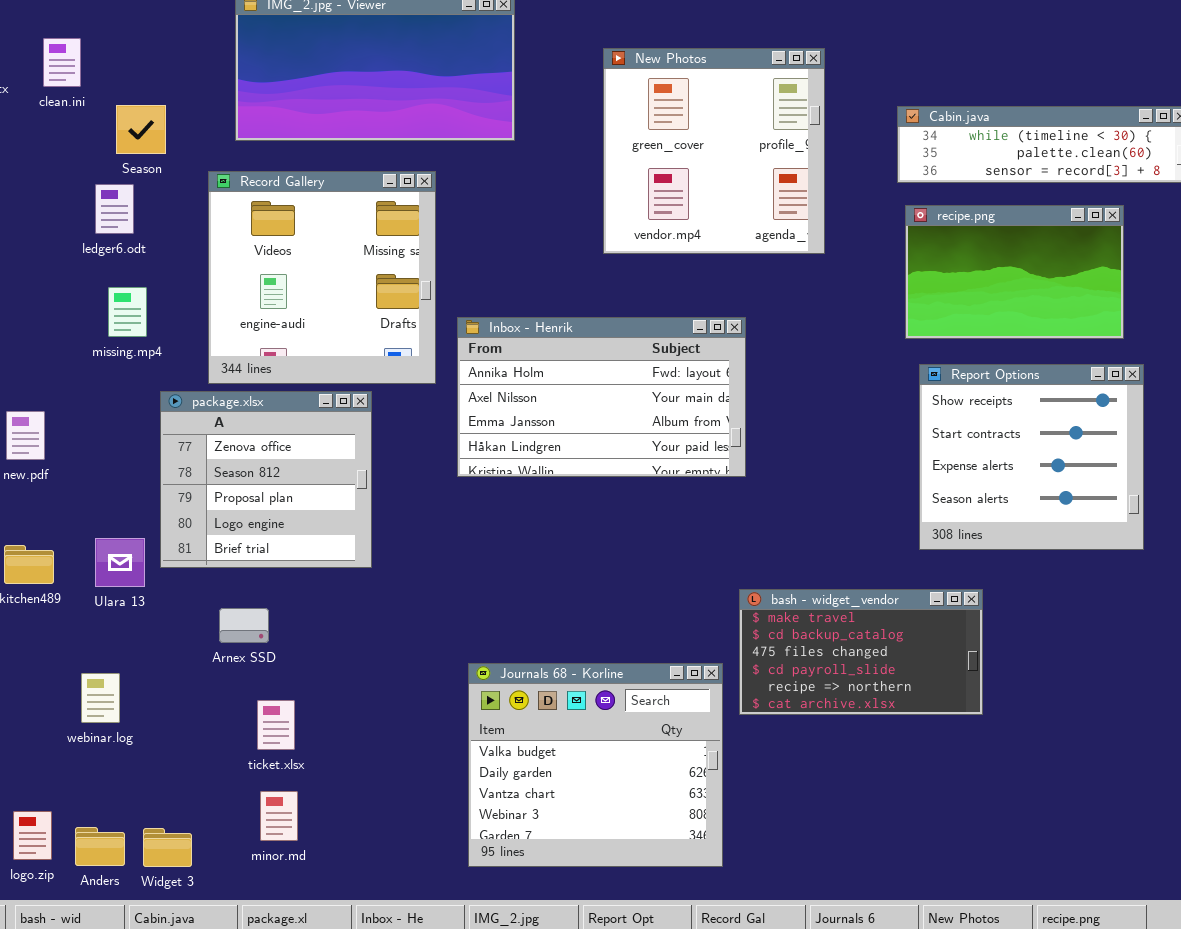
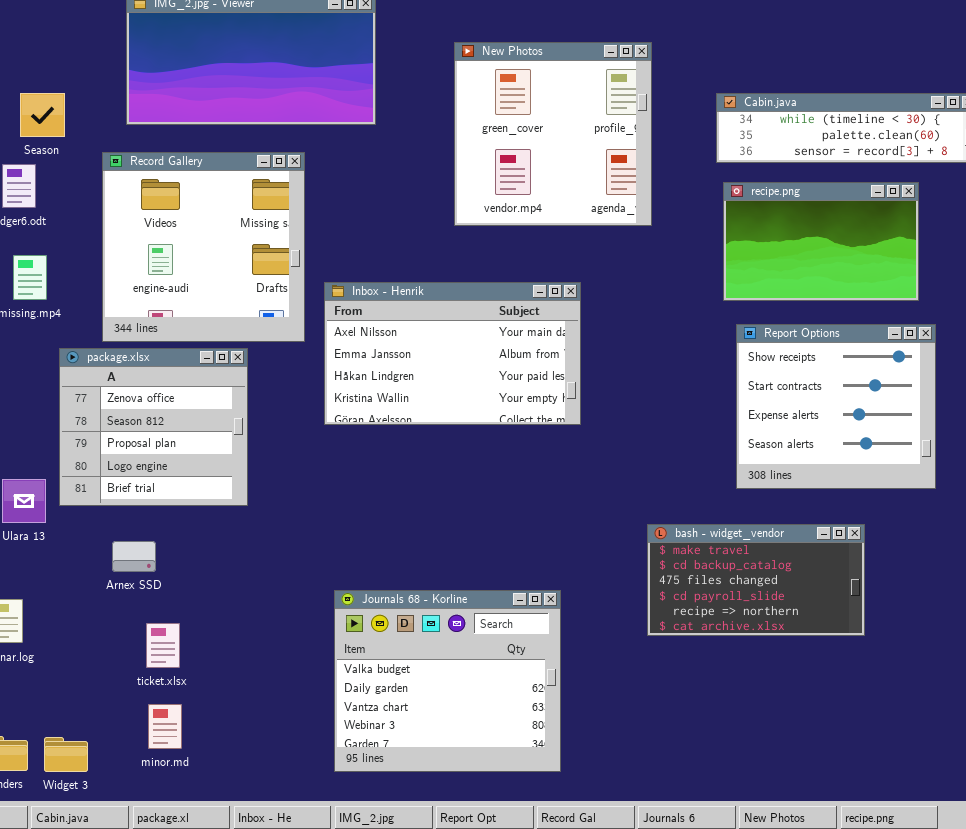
Inbox - Henrik: [457,317,746,477] -> [324,282,581,425], scrolled down 1 row
bash - widget_vendor: [739,589,983,715] -> [647,524,865,636], moved

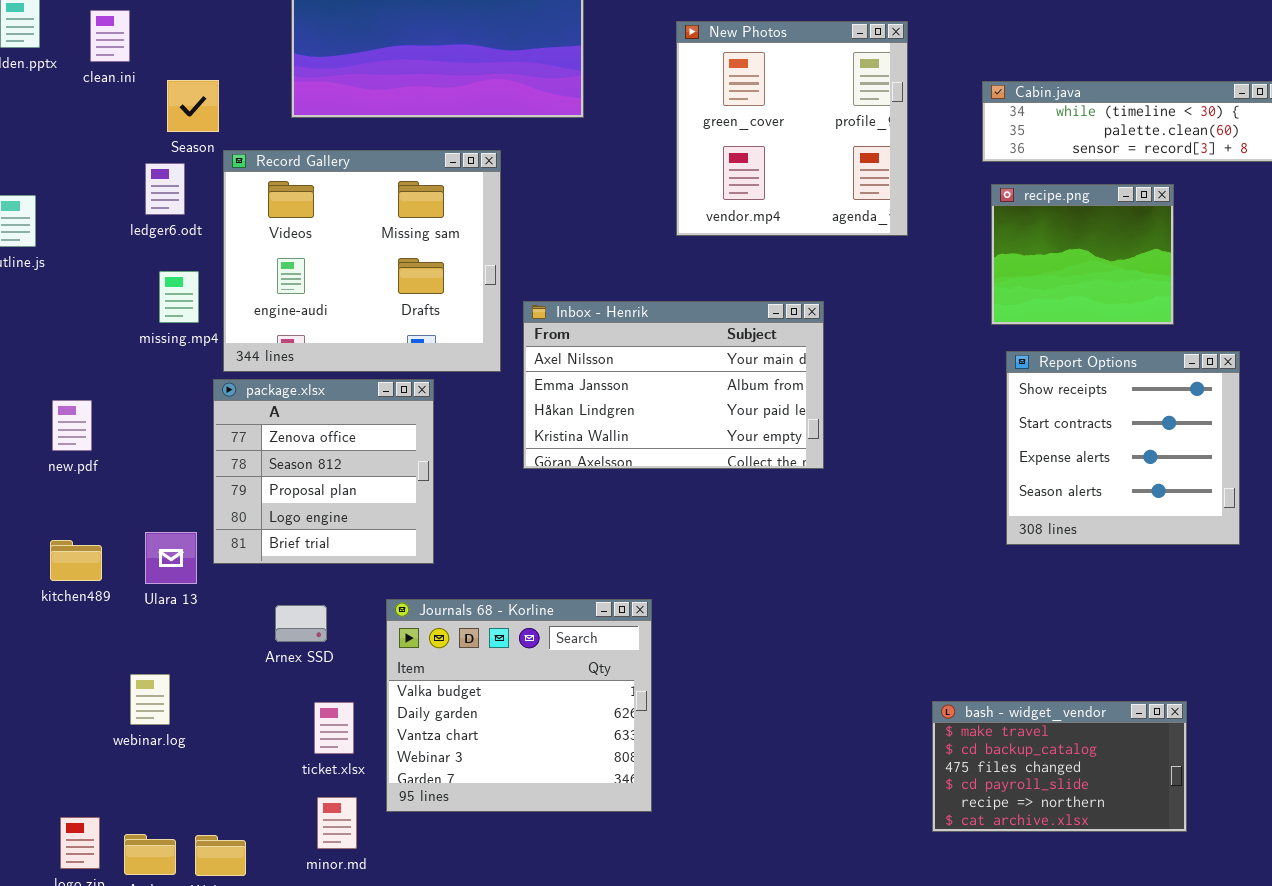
Record Gallery: [102,152,305,342] -> [223,150,501,372], resized
recipe.png: [723,182,919,301] -> [991,184,1174,325], resized
bash - widget_vendor: [647,524,865,636] -> [932,701,1187,832], moved
Journals 68 - Korline: [334,590,561,772] -> [386,599,652,812], moved

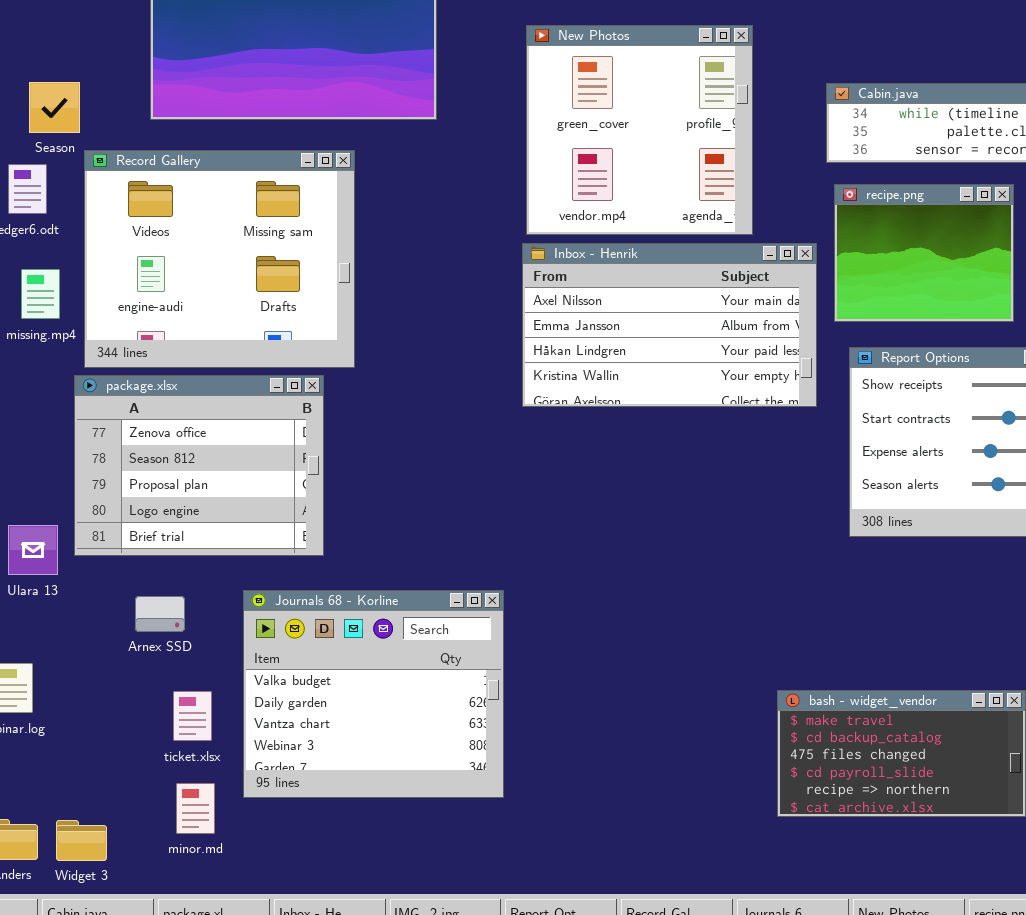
Inbox - Henrik: [523,301,824,469] -> [522,243,817,407], moved
package.xlsx: [213,379,434,564] -> [74,375,324,556], resized

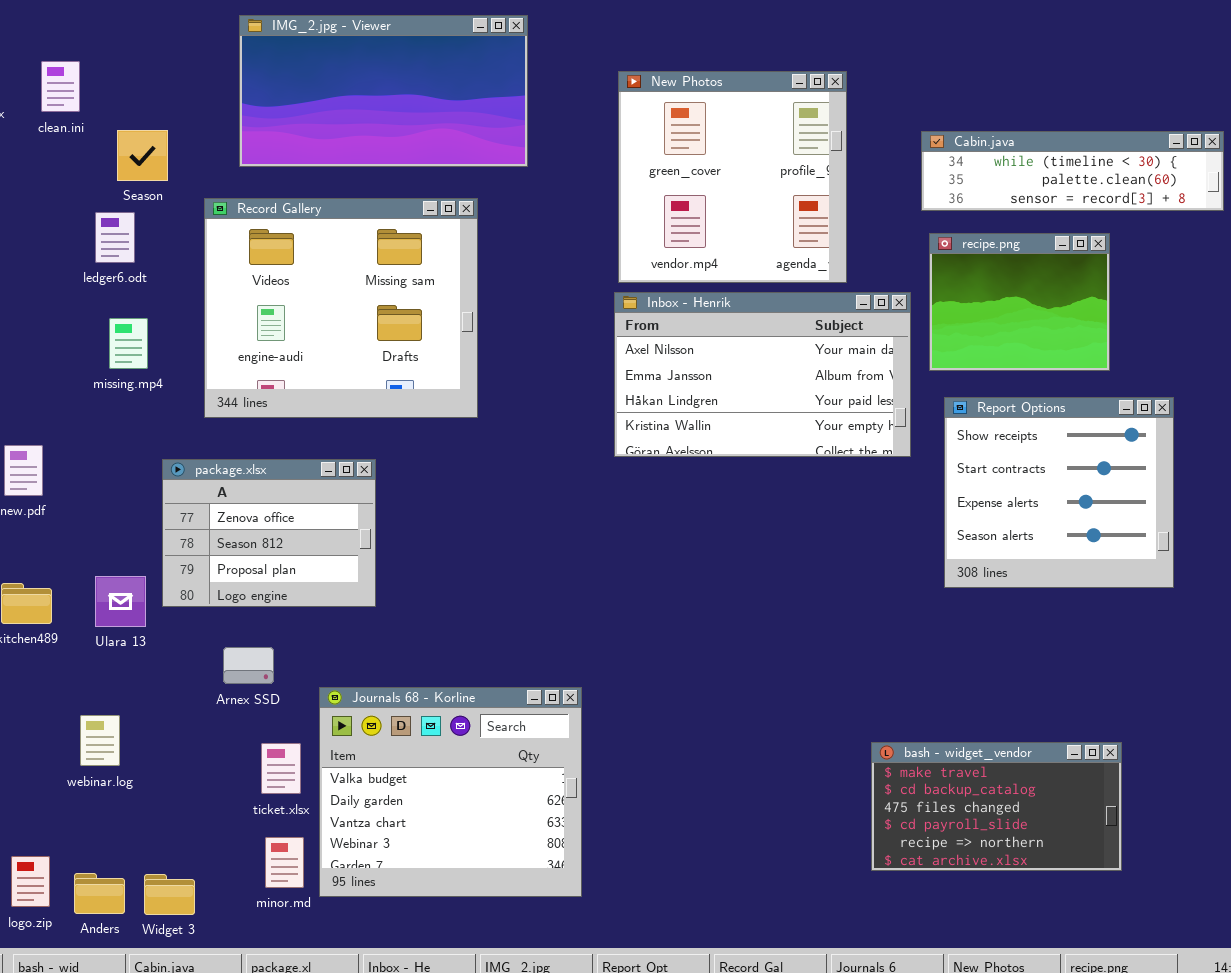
Record Gallery: [84,150,355,368] -> [204,198,478,418], moved
package.xlsx: [74,375,324,556] -> [162,459,376,607], resized
Journals 68 - Korline: [243,590,504,798] -> [319,687,582,897], moved

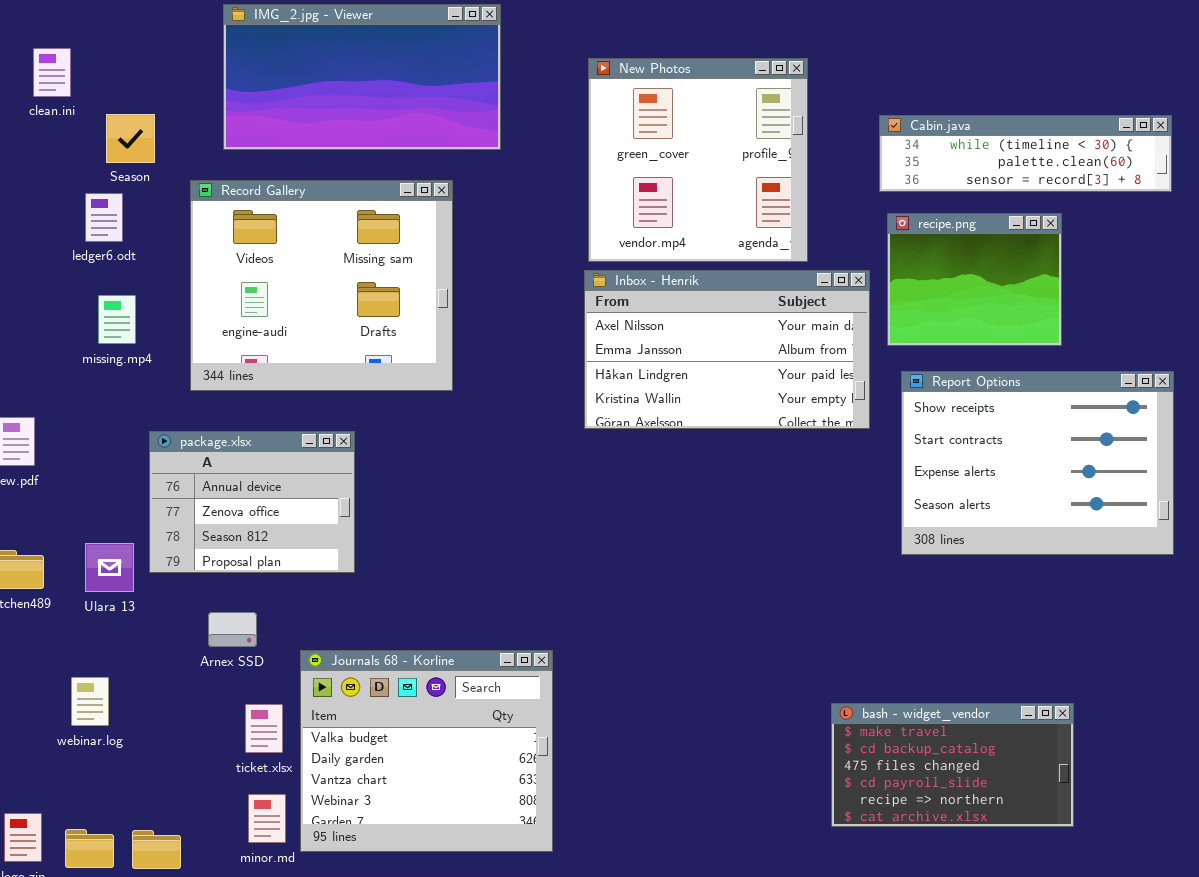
Report Options: [944,397,1174,588] -> [901,371,1174,555], resized
package.xlsx: [162,459,376,607] -> [149,431,355,573], scrolled up 1 row

